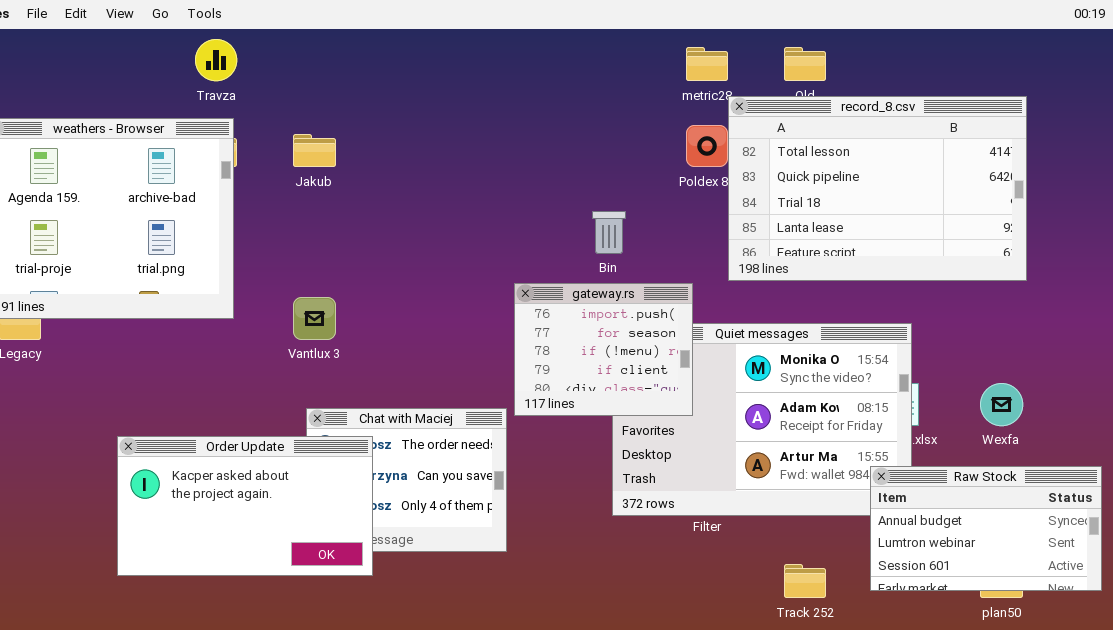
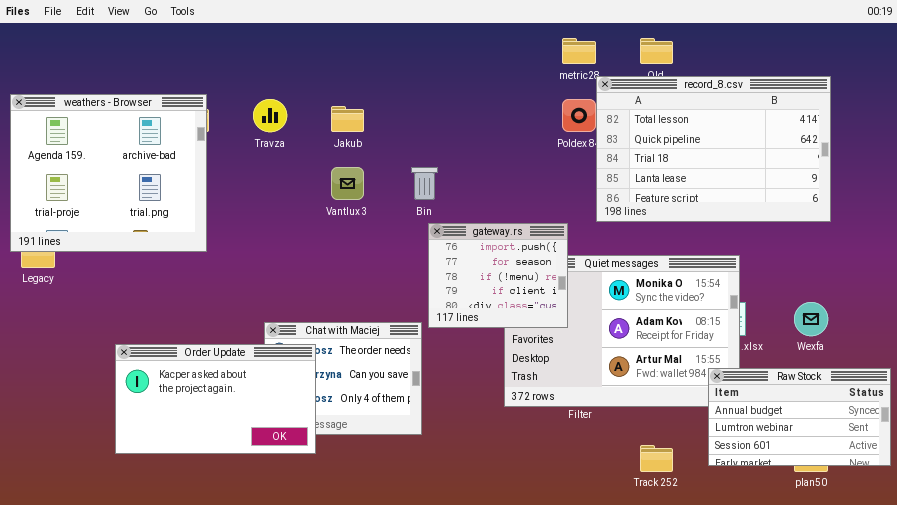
Travza: [195,39,237,81] -> [253,99,287,132], moved
Jakub: [293,134,336,167] -> [331,106,364,132], moved
Bin: [592,211,626,254] -> [411,167,438,200], moved
Vantlux 3: [293,297,336,340] -> [331,167,364,200], moved

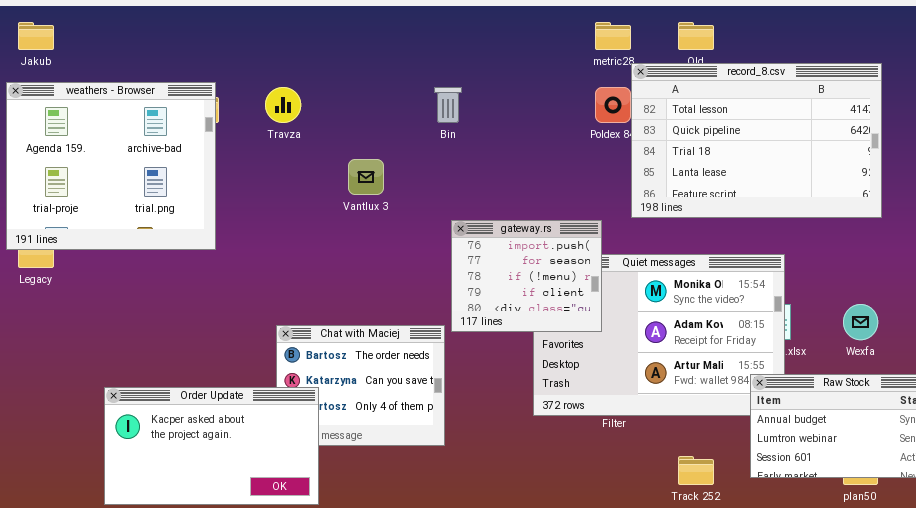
Jakub: [331,106,364,132] -> [18,22,54,50], moved
Bin: [411,167,438,200] -> [434,87,462,123], moved
Order Update: [115,344,316,454] -> [104,387,319,505], moved

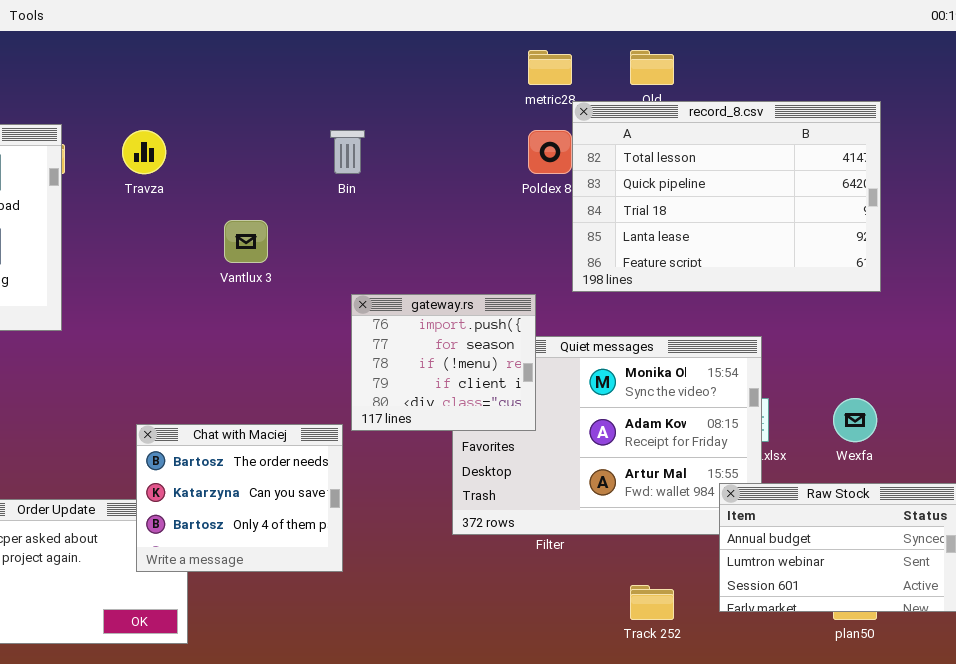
Chat with Maciej: [276,325,445,446] -> [136,424,343,572], raised

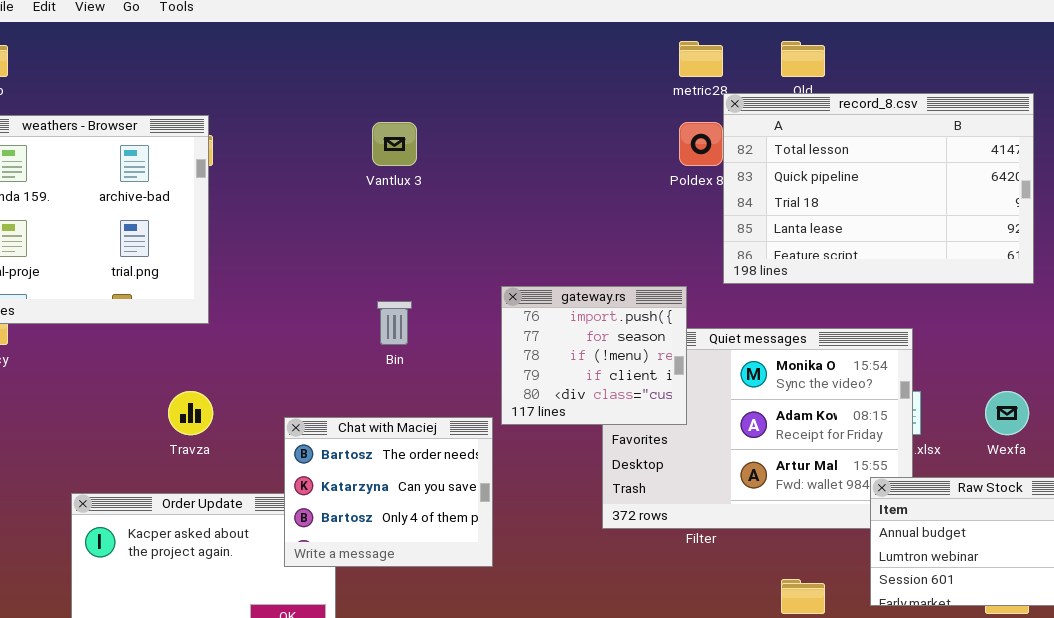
Travza: [122,130,166,174] -> [168,391,213,435], moved
Bin: [330,130,365,174] -> [377,301,412,345], moved
Vantlux 3: [224,220,268,263] -> [372,122,417,166], moved

